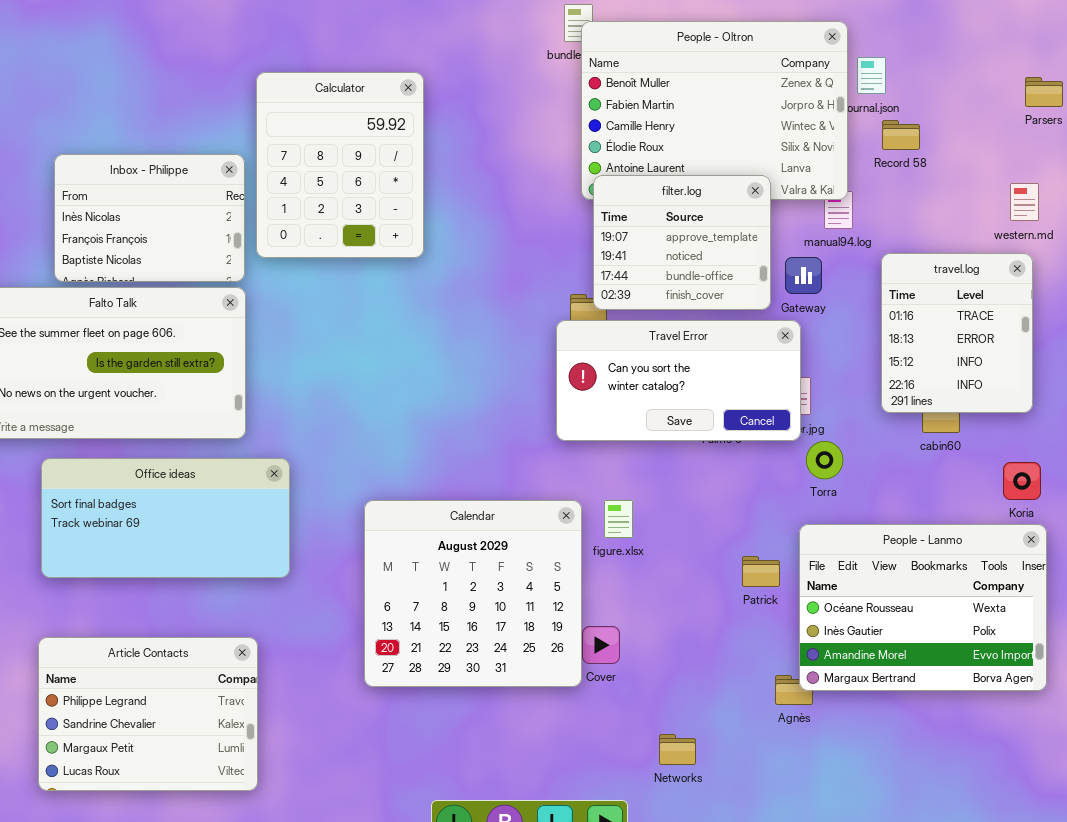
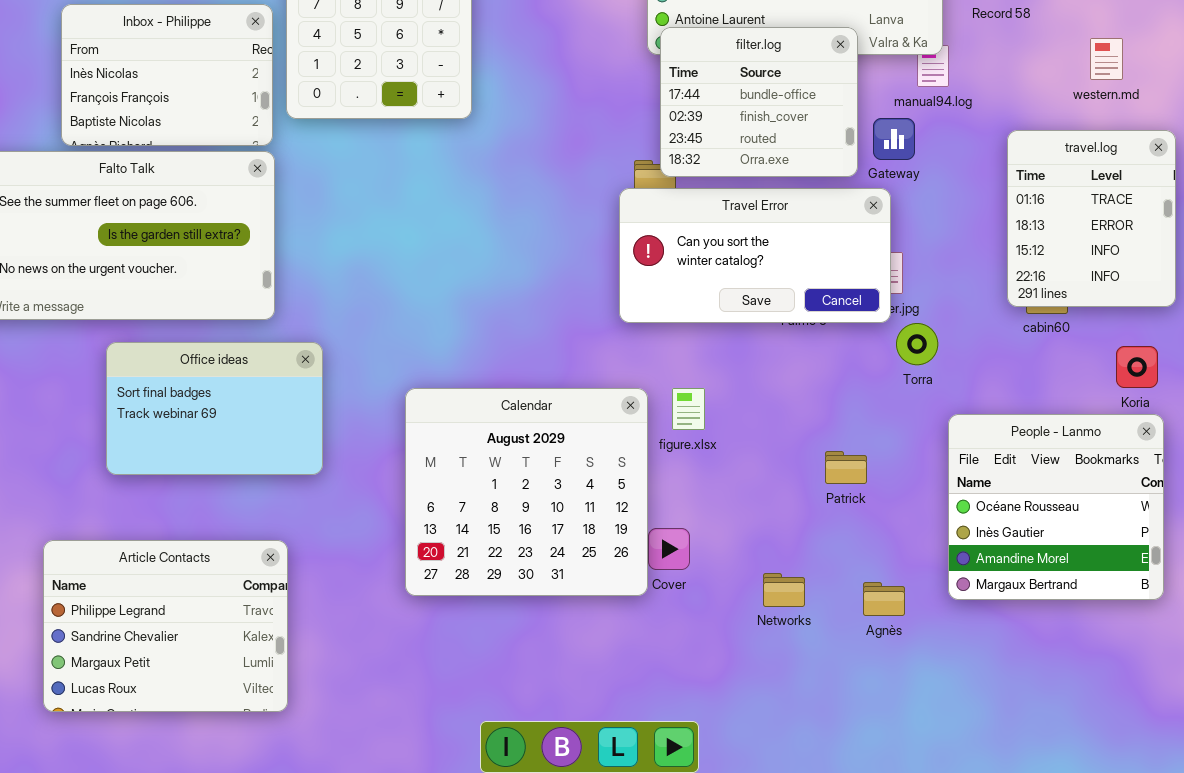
filter.log: [593,175,771,310] -> [660,27,858,177], scrolled down 2 rows
western.md: [1010,183,1039,221] -> [1090,38,1123,80], moved
travel.log: [881,253,1033,413] -> [1007,130,1176,307], moved
Office ideas: [41,458,290,578] -> [106,342,323,475], resized
People - Lanmo: [799,524,1047,691] -> [948,414,1164,600], resized
Networks: [659,734,696,765] -> [763,573,805,607], moved

